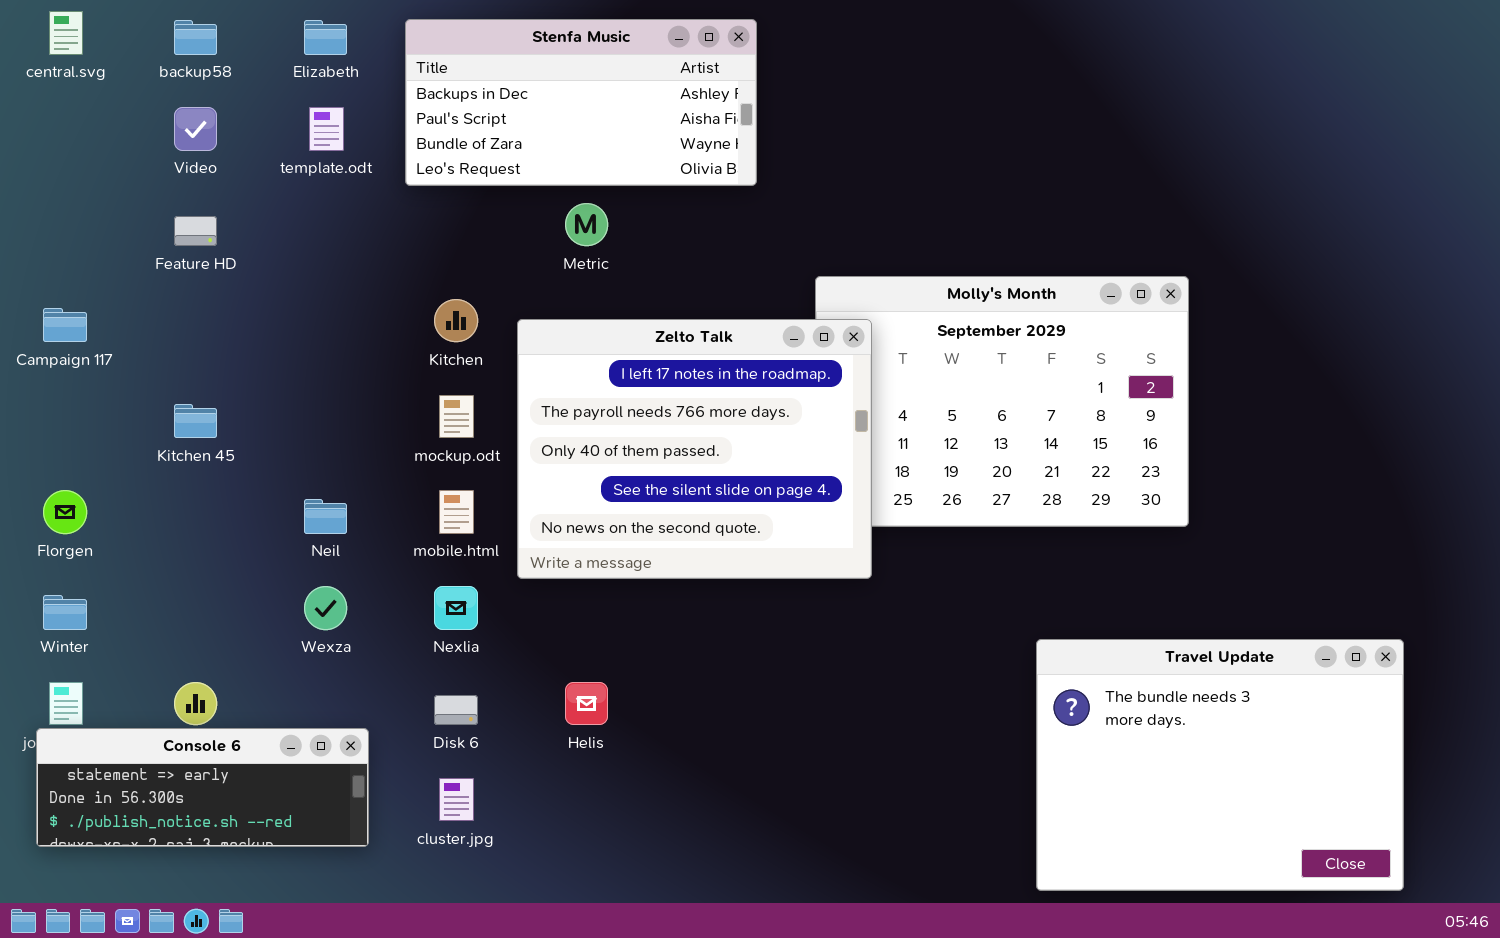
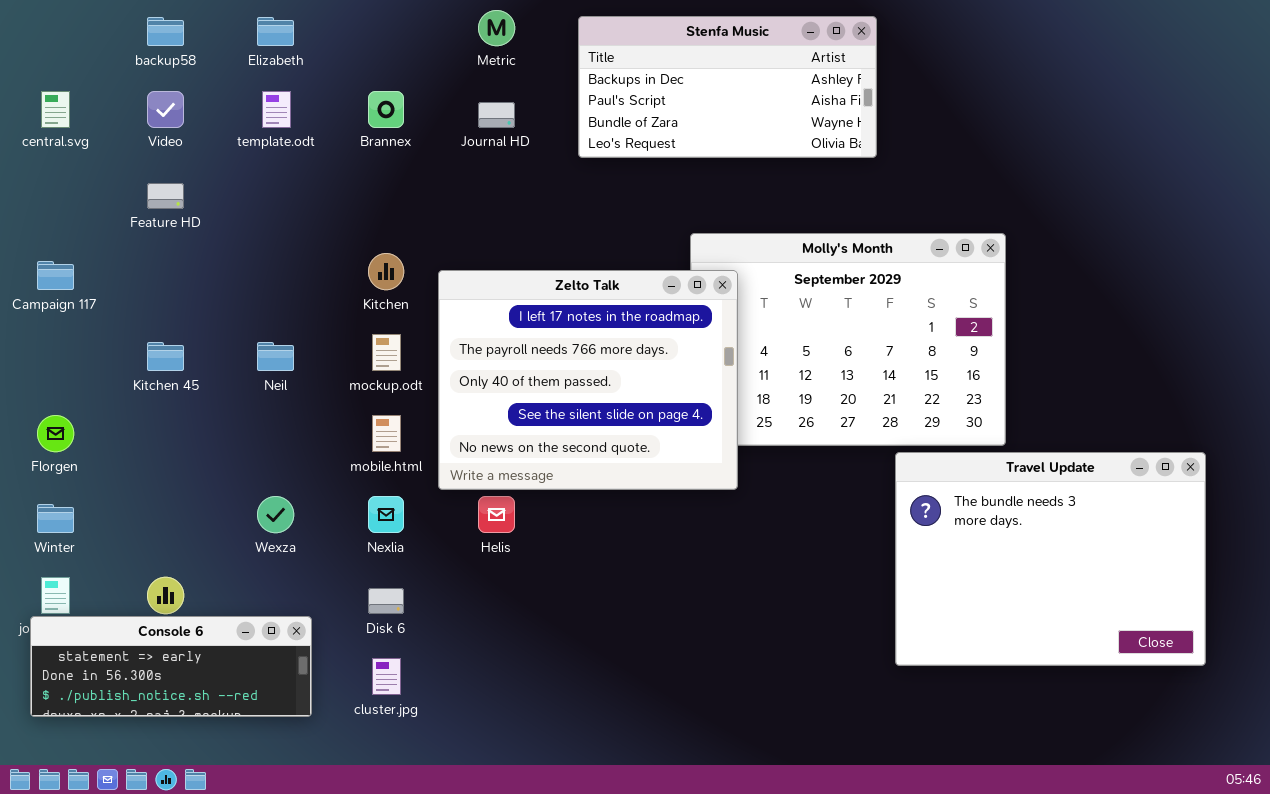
central.svg: [49,11,83,55] -> [41,91,70,128], moved
Stenfa Music: [405,19,757,186] -> [578,16,877,158], moved
Metric: [565,203,608,246] -> [478,10,515,46], moved
Neil: [304,499,347,534] -> [257,342,294,371], moved
Travel Update: [1036,639,1404,891] -> [895,452,1206,666], moved
Helis: [565,682,608,725] -> [478,496,515,533], moved

